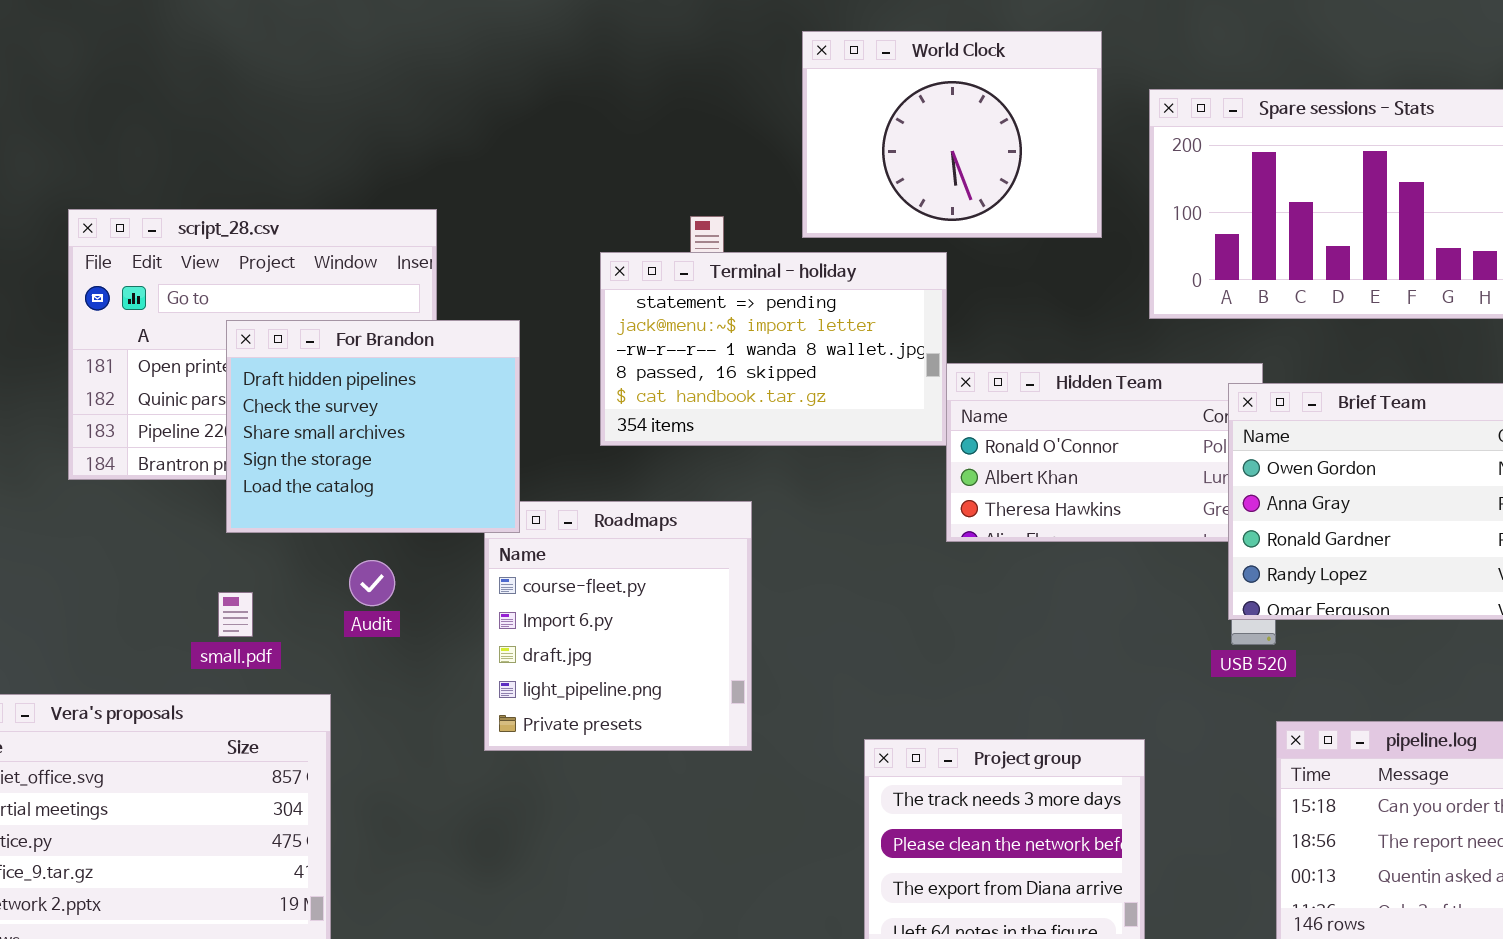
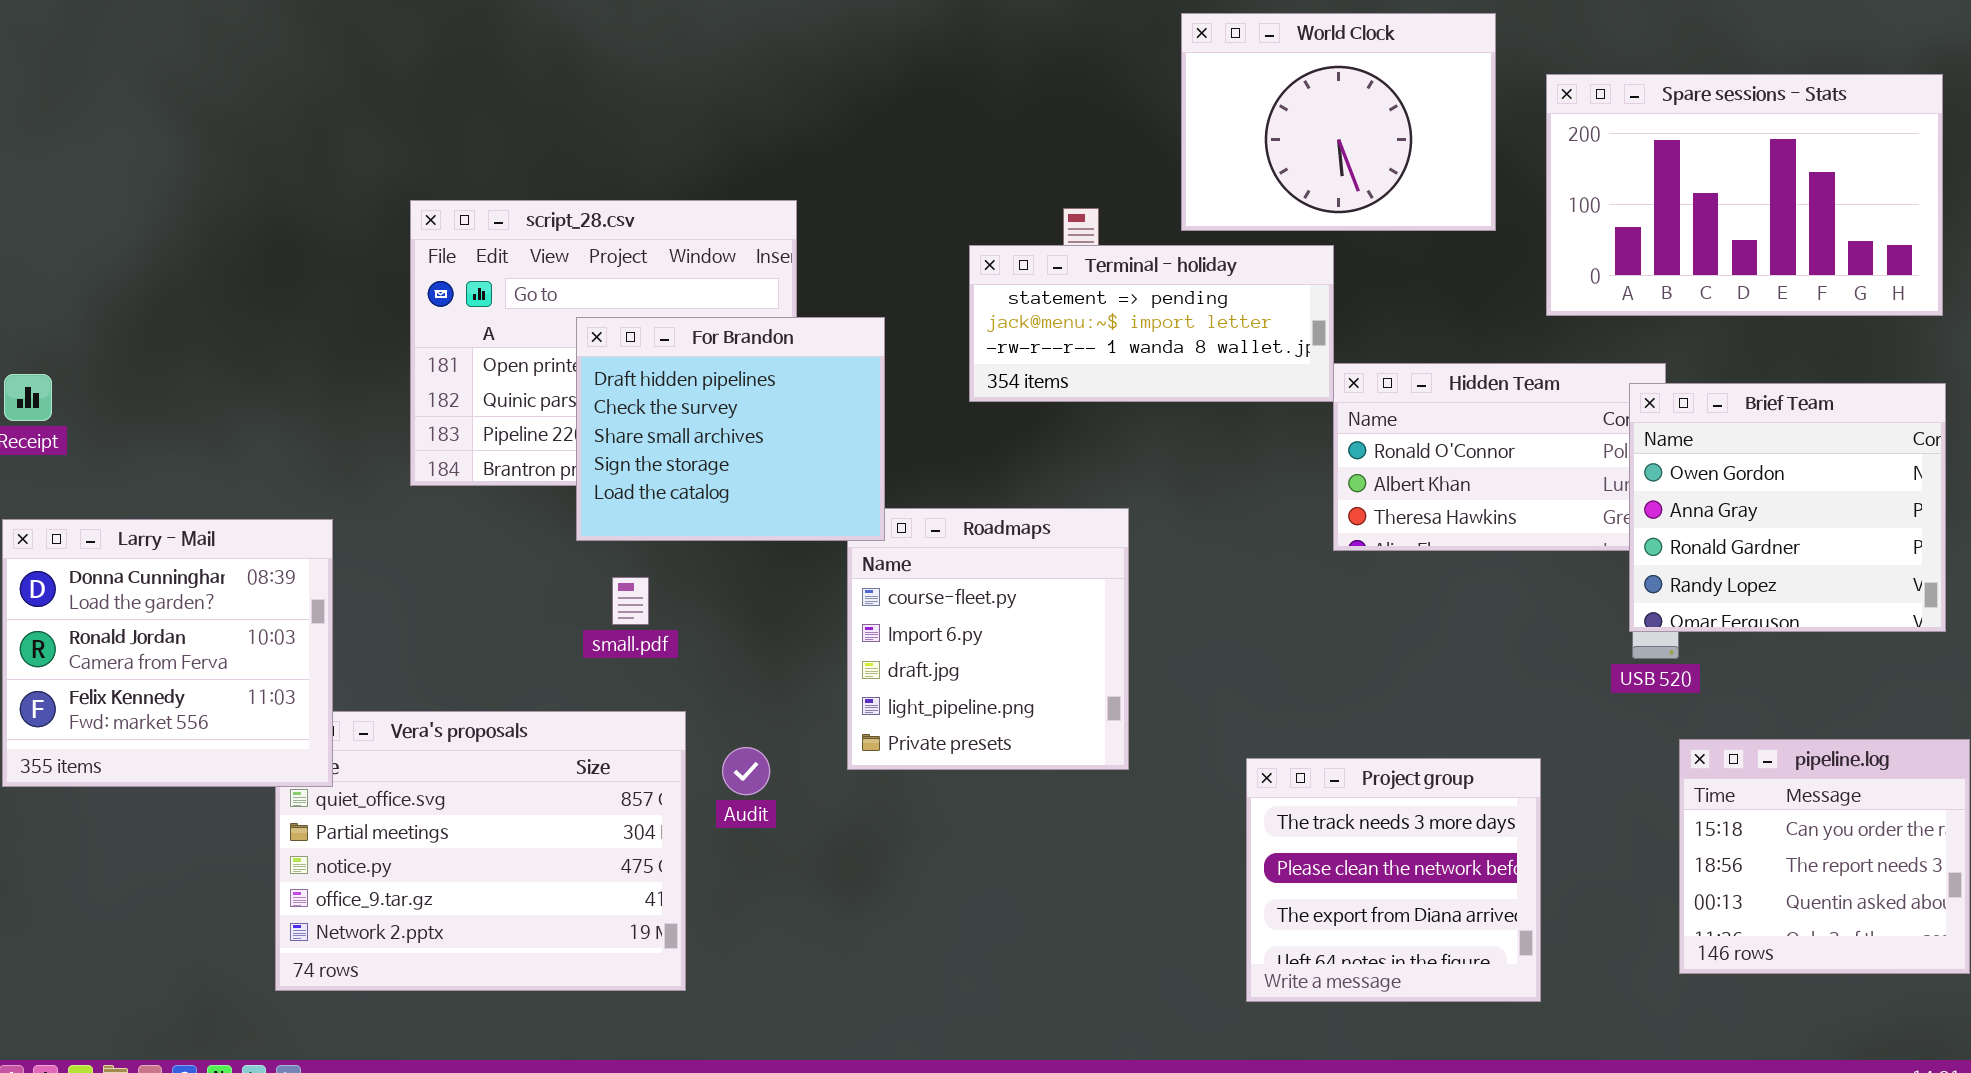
Terminal - holiday: [600,252,947,446] -> [969,245,1334,402], resized
Audit: [349,560,395,606] -> [722,747,770,795], moved
small.pdf: [218,592,253,637] -> [612,577,649,625], moved

